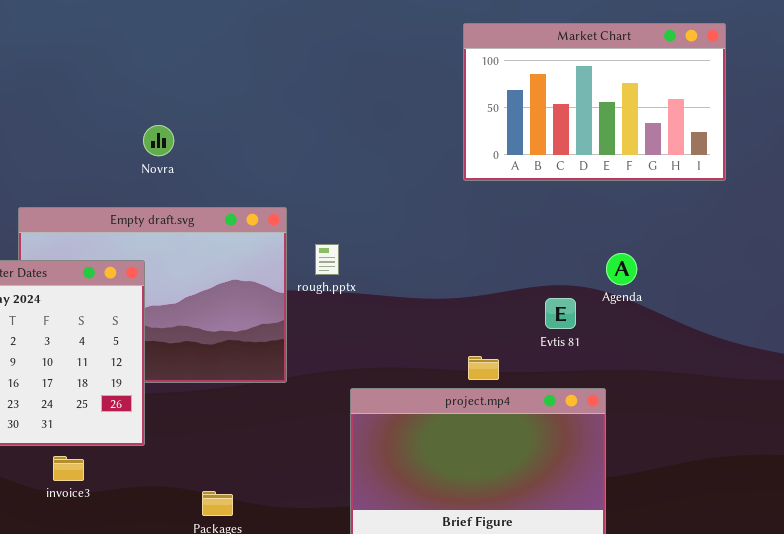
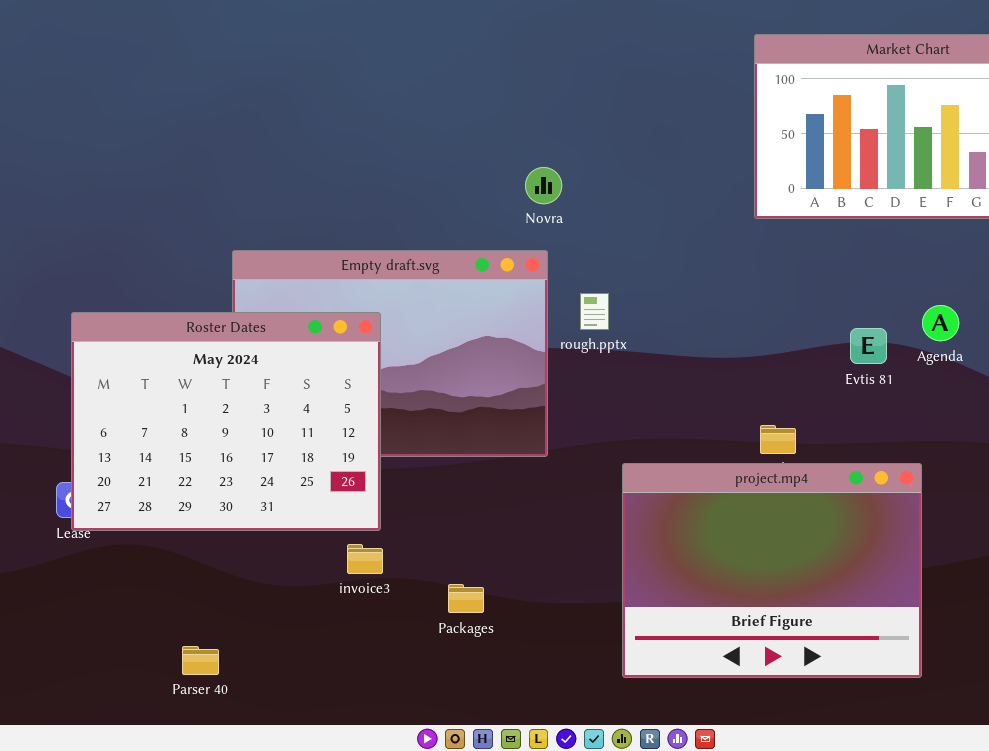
Novra: [143,125,174,156] -> [525,167,562,204], moved
Evtis 81: [545,298,576,329] -> [850,328,887,364], moved
invoice3: [53,456,84,481] -> [347,544,383,574], moved

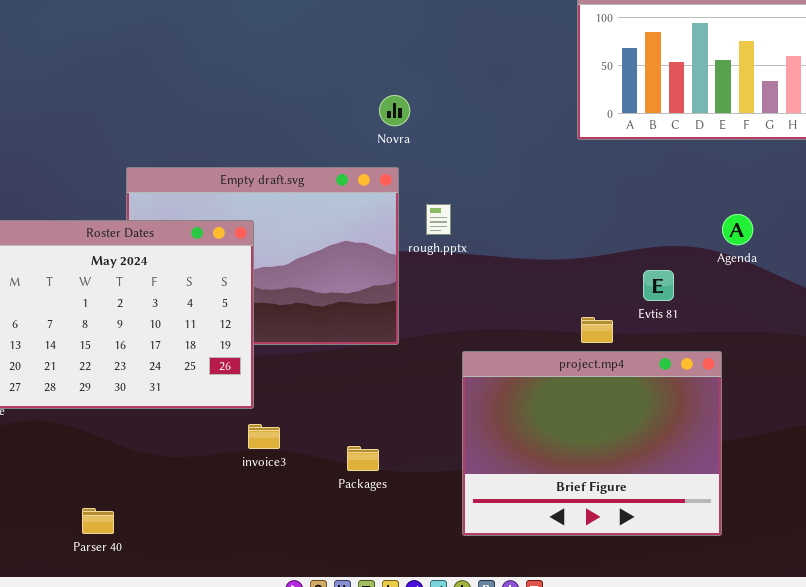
Evtis 81: [850,328,887,364] -> [643,270,674,301], moved
invoice3: [347,544,383,574] -> [248,424,280,449], moved
Packages: [448,584,484,613] -> [347,446,379,471], moved

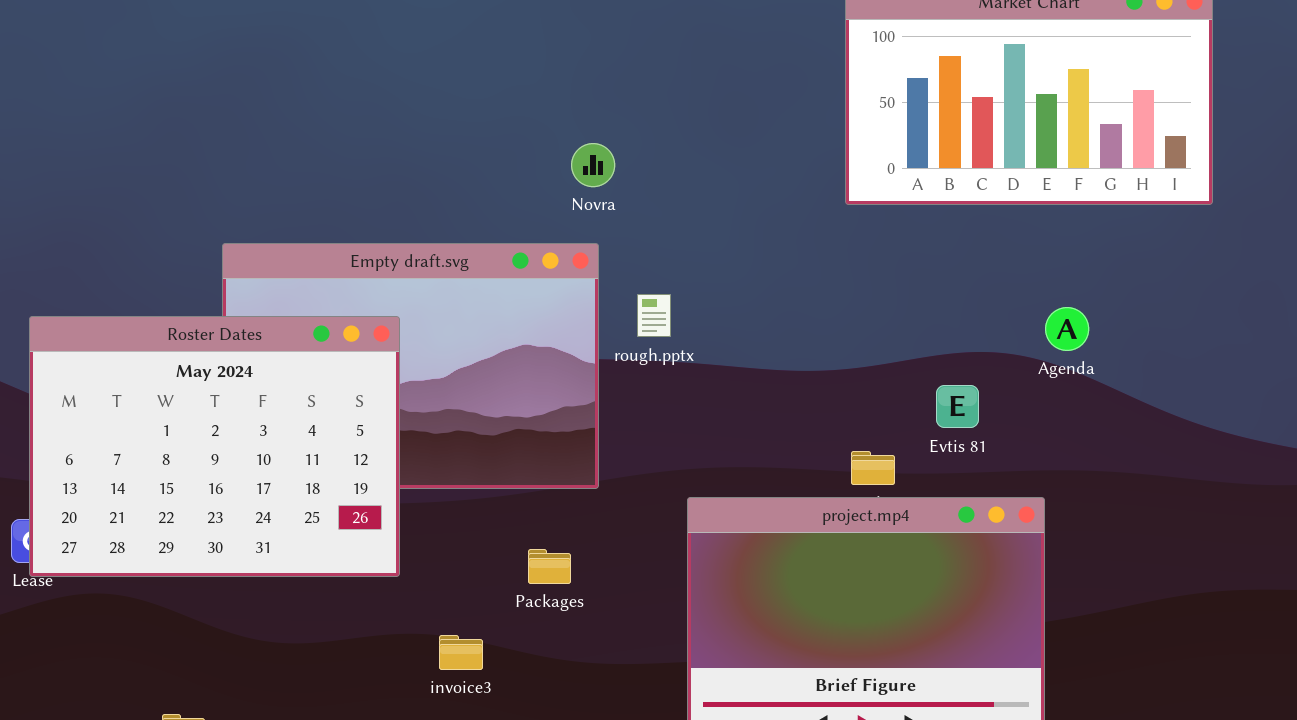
invoice3: [248,424,280,449] -> [439,635,483,670], moved
Packages: [347,446,379,471] -> [528,549,571,584], moved

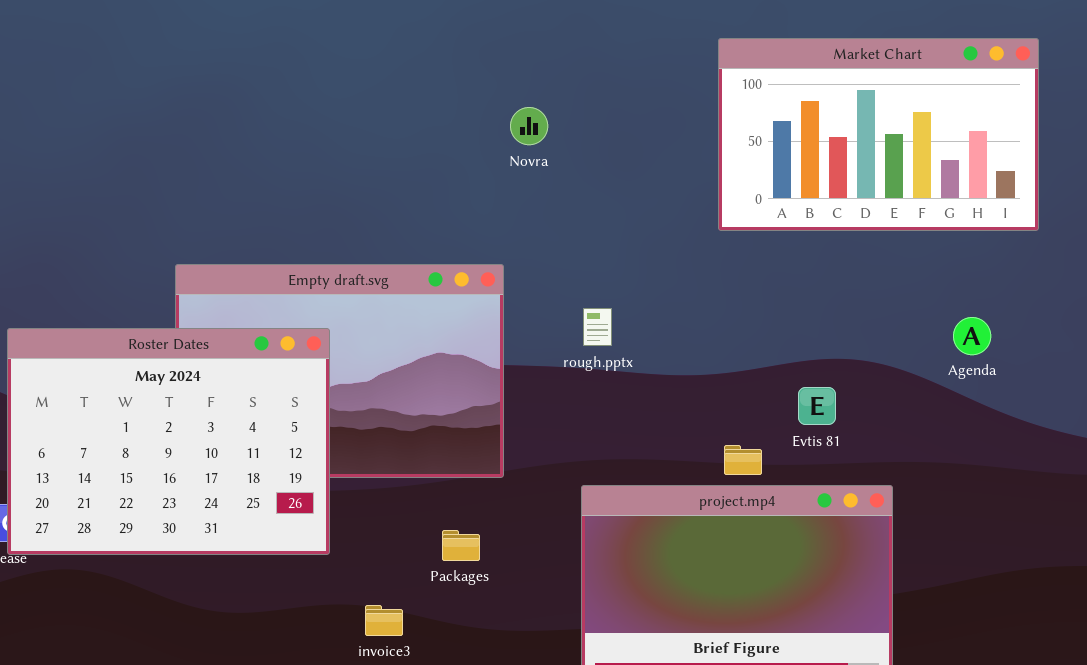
Novra: [571,143,615,187] -> [510,107,548,145], moved
rough.pptx: [637,294,671,337] -> [583,308,612,346], moved
Agenda: [1045,307,1089,351] -> [953,317,991,355], moved

